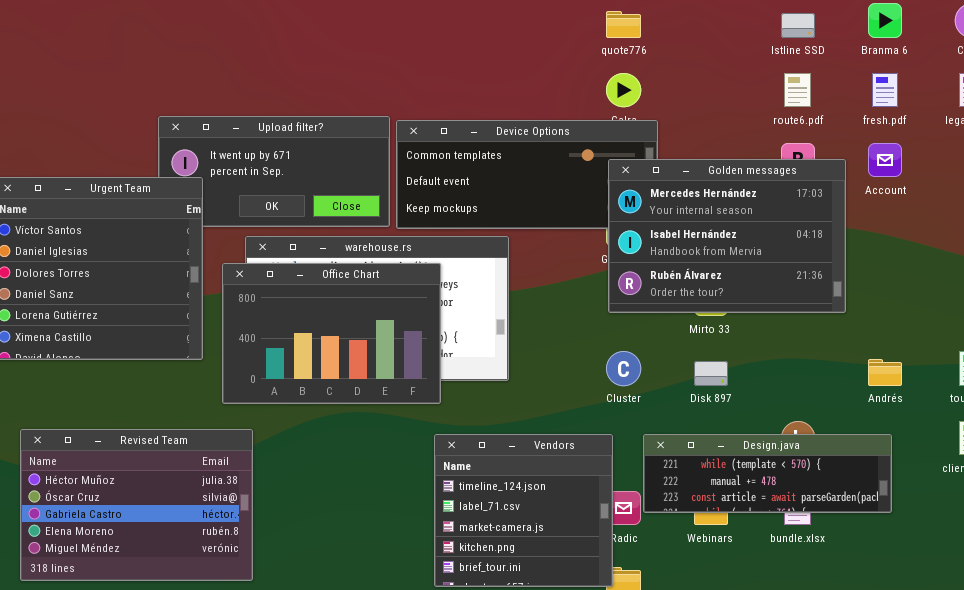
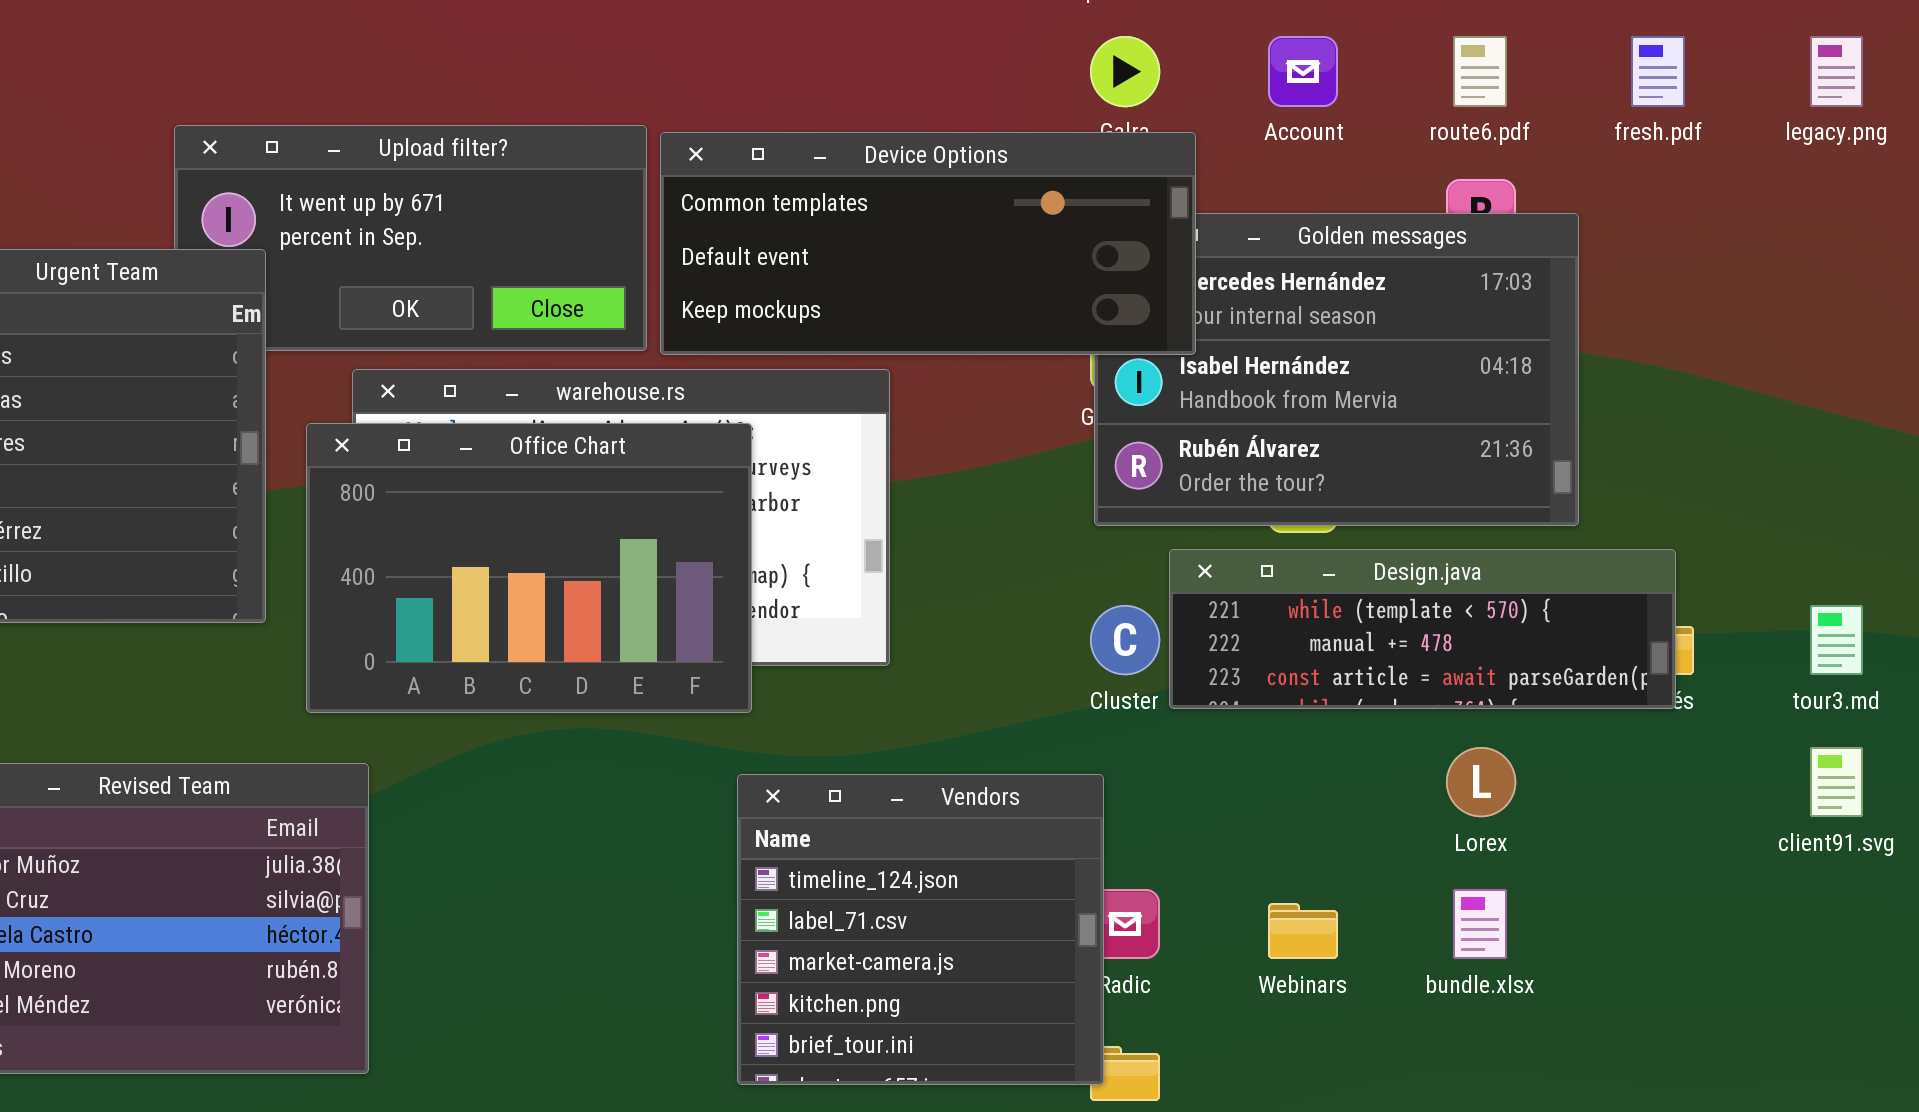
Device Options: [396,120,658,229] -> [660,132,1196,355], raised
Account: [868,143,902,177] -> [1268,36,1338,107], moved
Design.java: [643,434,892,513] -> [1169,549,1676,709], moved

